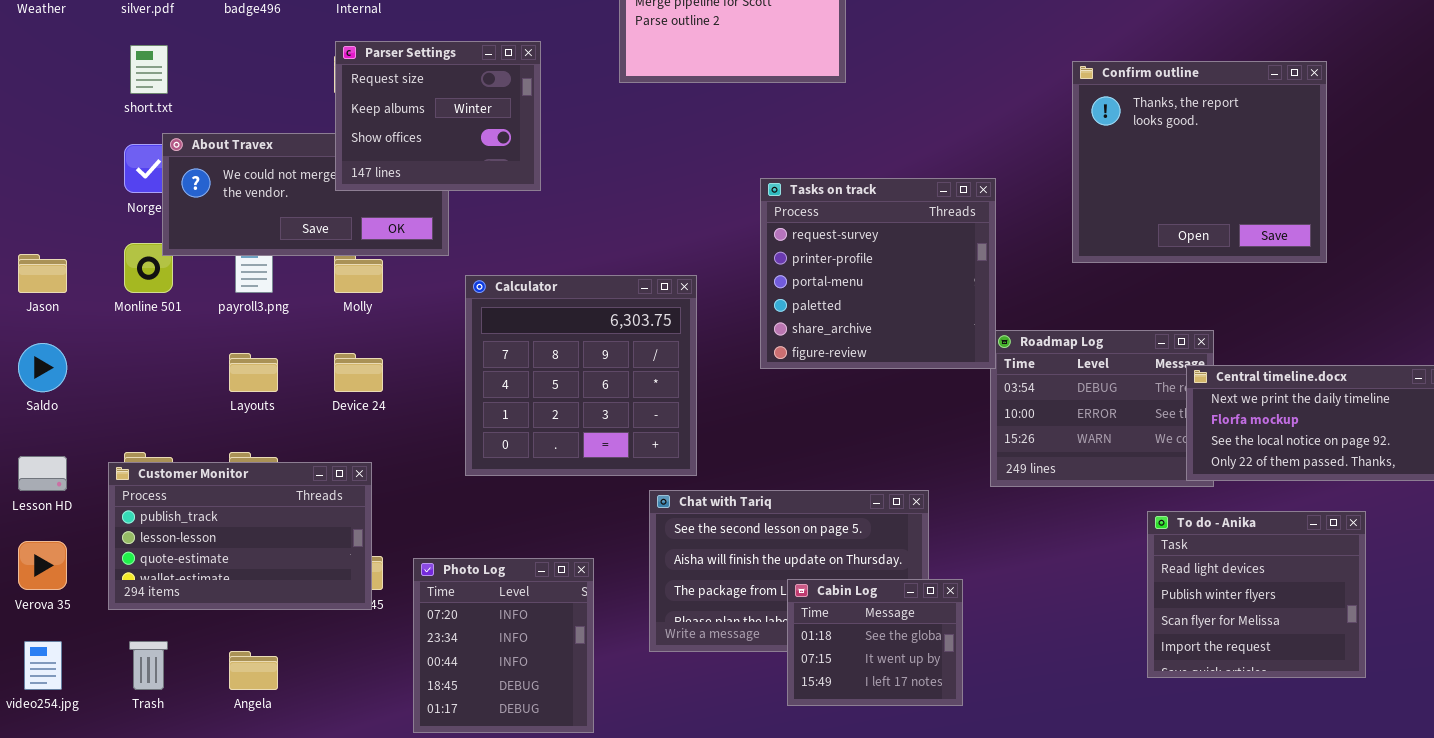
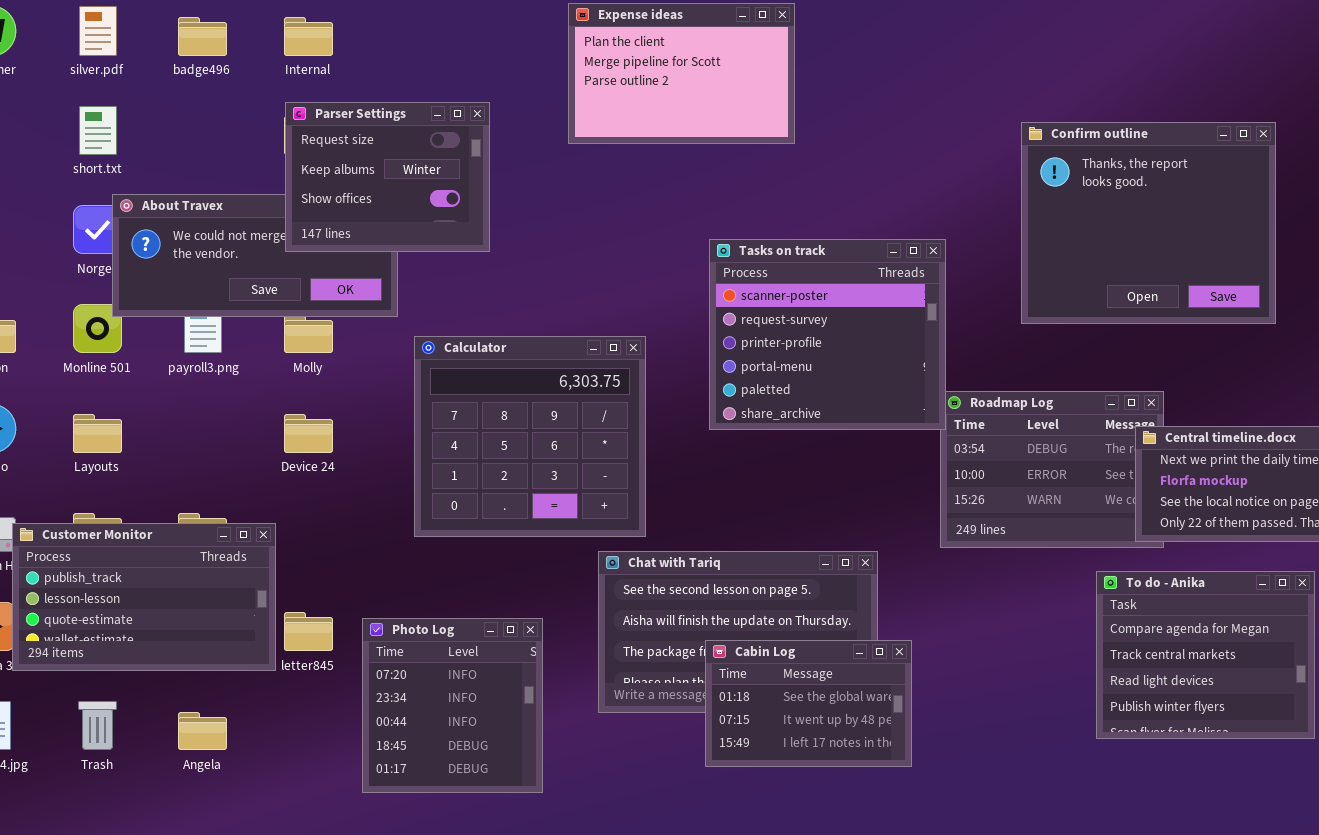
Tasks on track: [760,178,996,369] -> [709,239,946,430], scrolled up 1 row
Layouts: [229,353,278,392] -> [73,414,122,453], moved
Customer Monitor: [108,462,372,610] -> [12,523,276,671], moved
To do - Anika: [1147,511,1366,678] -> [1096,571,1315,739], scrolled up 2 rows
Cabin Log: [787,579,963,706] -> [705,640,912,767], resized

